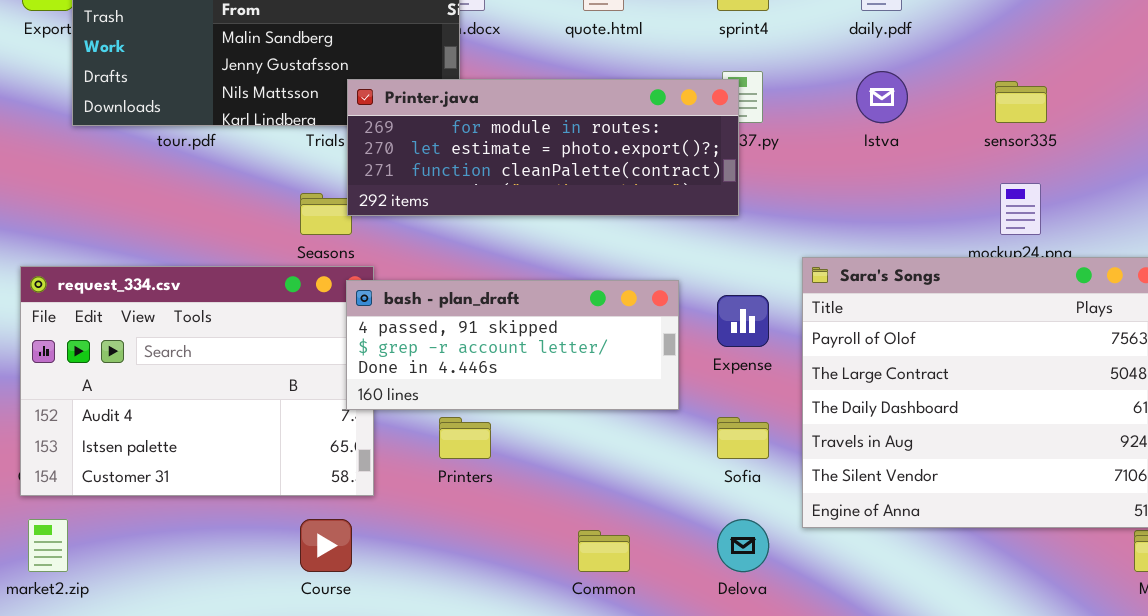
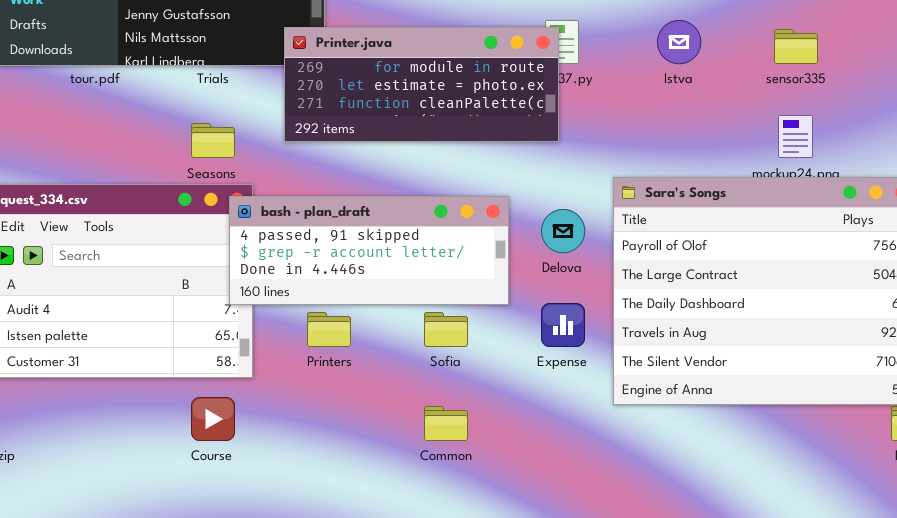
Printer.java: [347,79,739,216] -> [284,27,559,142], resized
Expense: [717,295,769,347] -> [541,303,585,347], moved
Sofia: [717,417,769,459] -> [424,312,468,347], moved
Delova: [717,519,769,572] -> [541,209,585,253], moved

